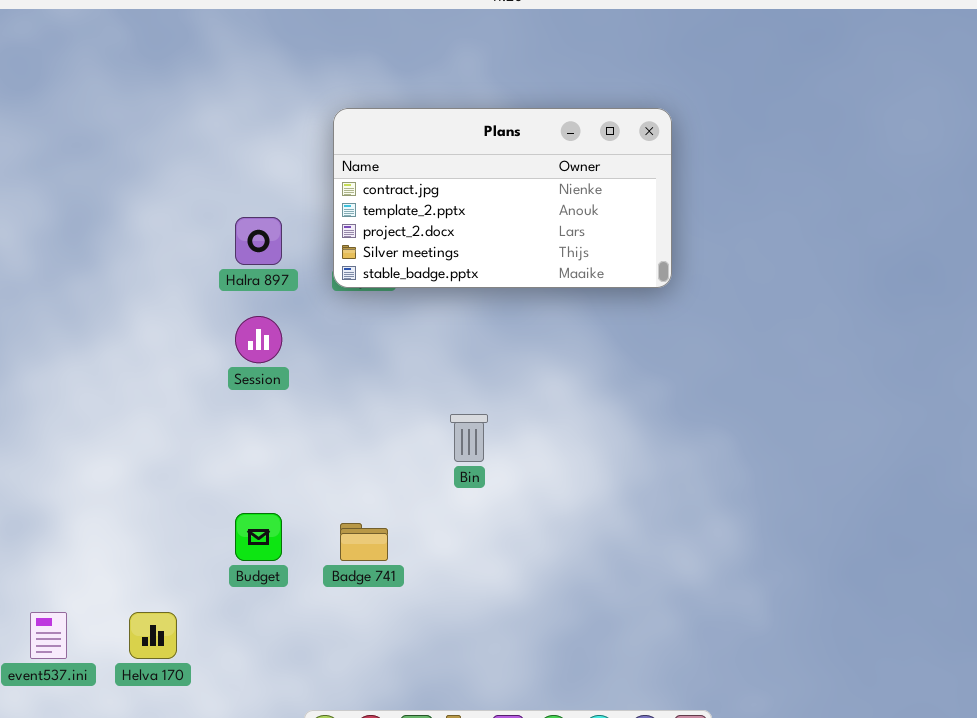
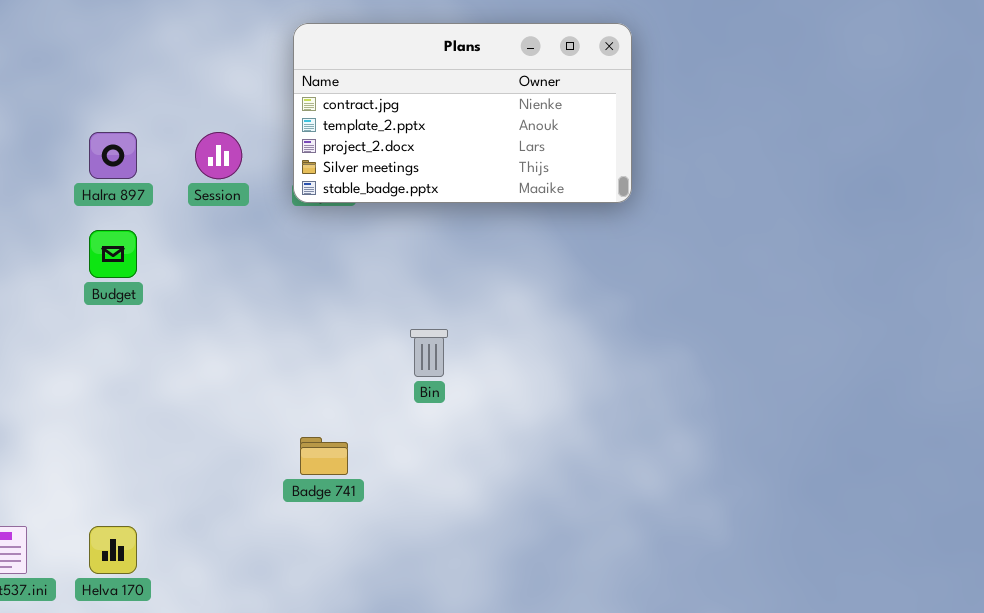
Halra 897: [235,217,282,265] -> [89,132,137,179], moved
Session: [235,316,282,363] -> [195,132,242,179], moved
Budget: [235,513,282,561] -> [89,230,137,278], moved

